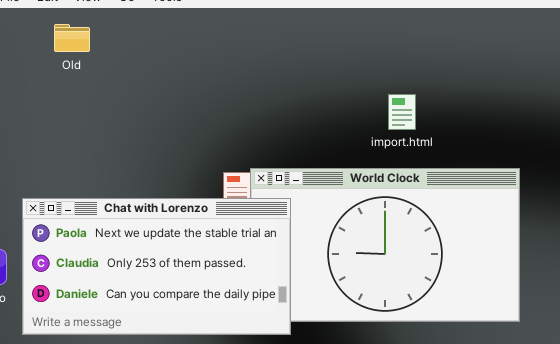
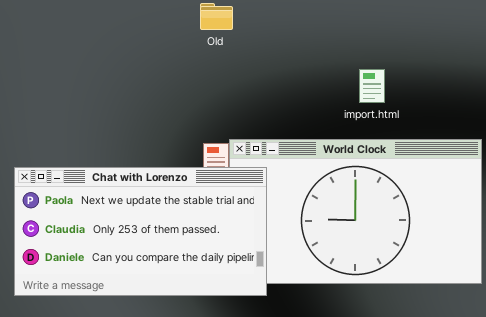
Old: [54,24,90,52] -> [200,3,233,30], moved

